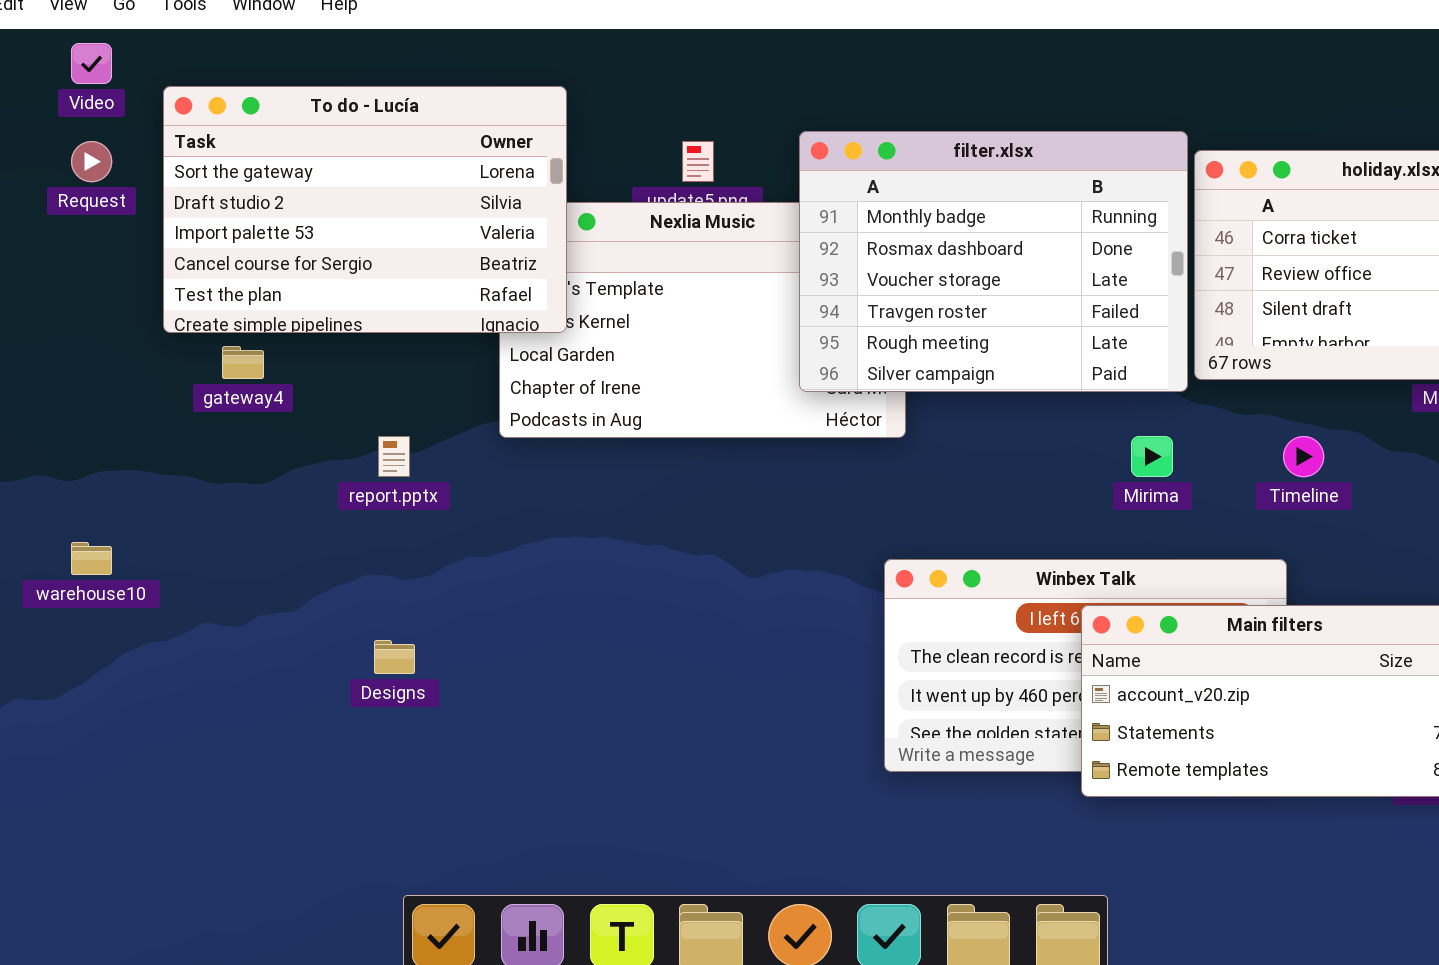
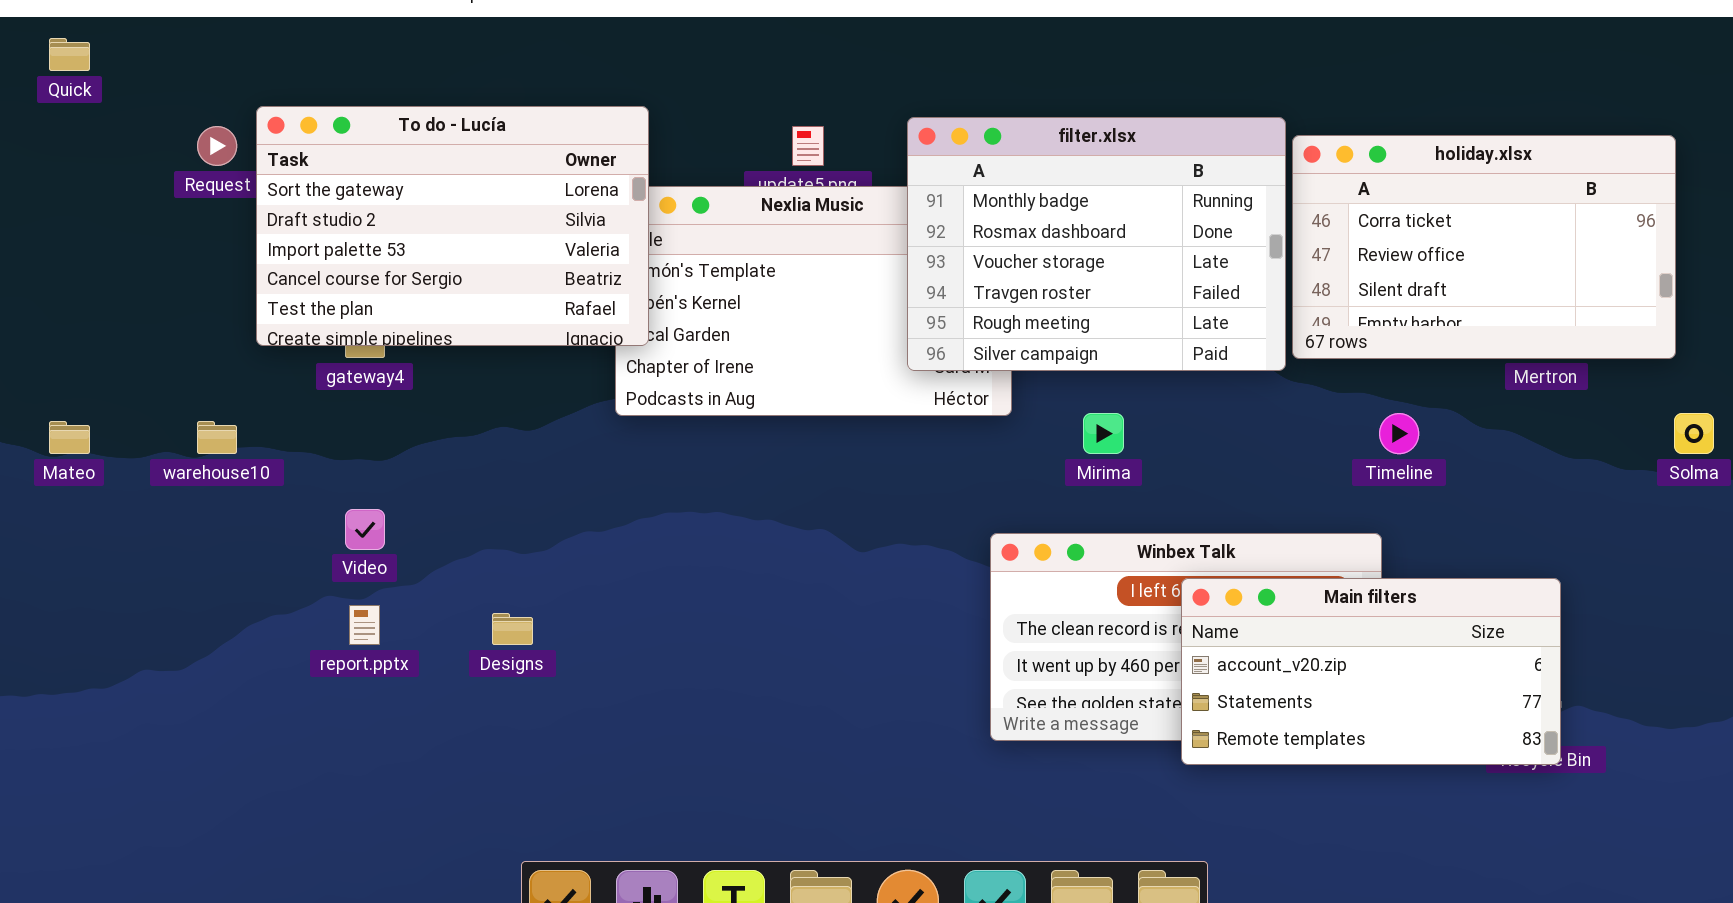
Video: [71,43,112,84] -> [345,509,385,550], moved
To do - Lucía: [163,86,567,333] -> [256,106,649,346], moved
report.pptx: [378,436,410,477] -> [349,605,380,645], moved
Mirima: [1131,436,1173,477] -> [1083,413,1124,454], moved
warehouse10: [71,542,112,575] -> [197,421,237,454], moved

